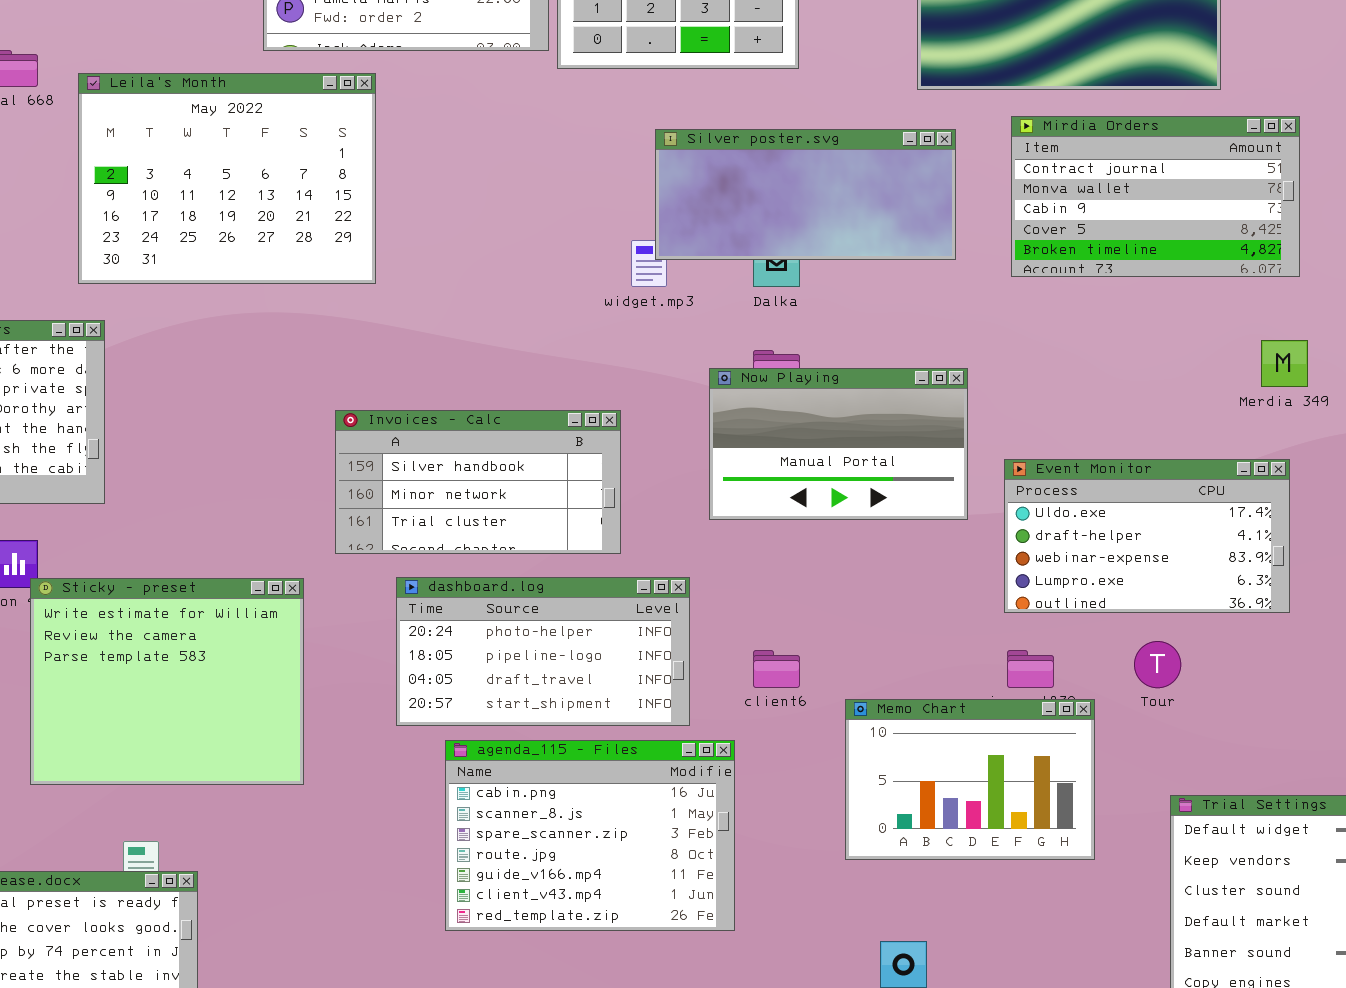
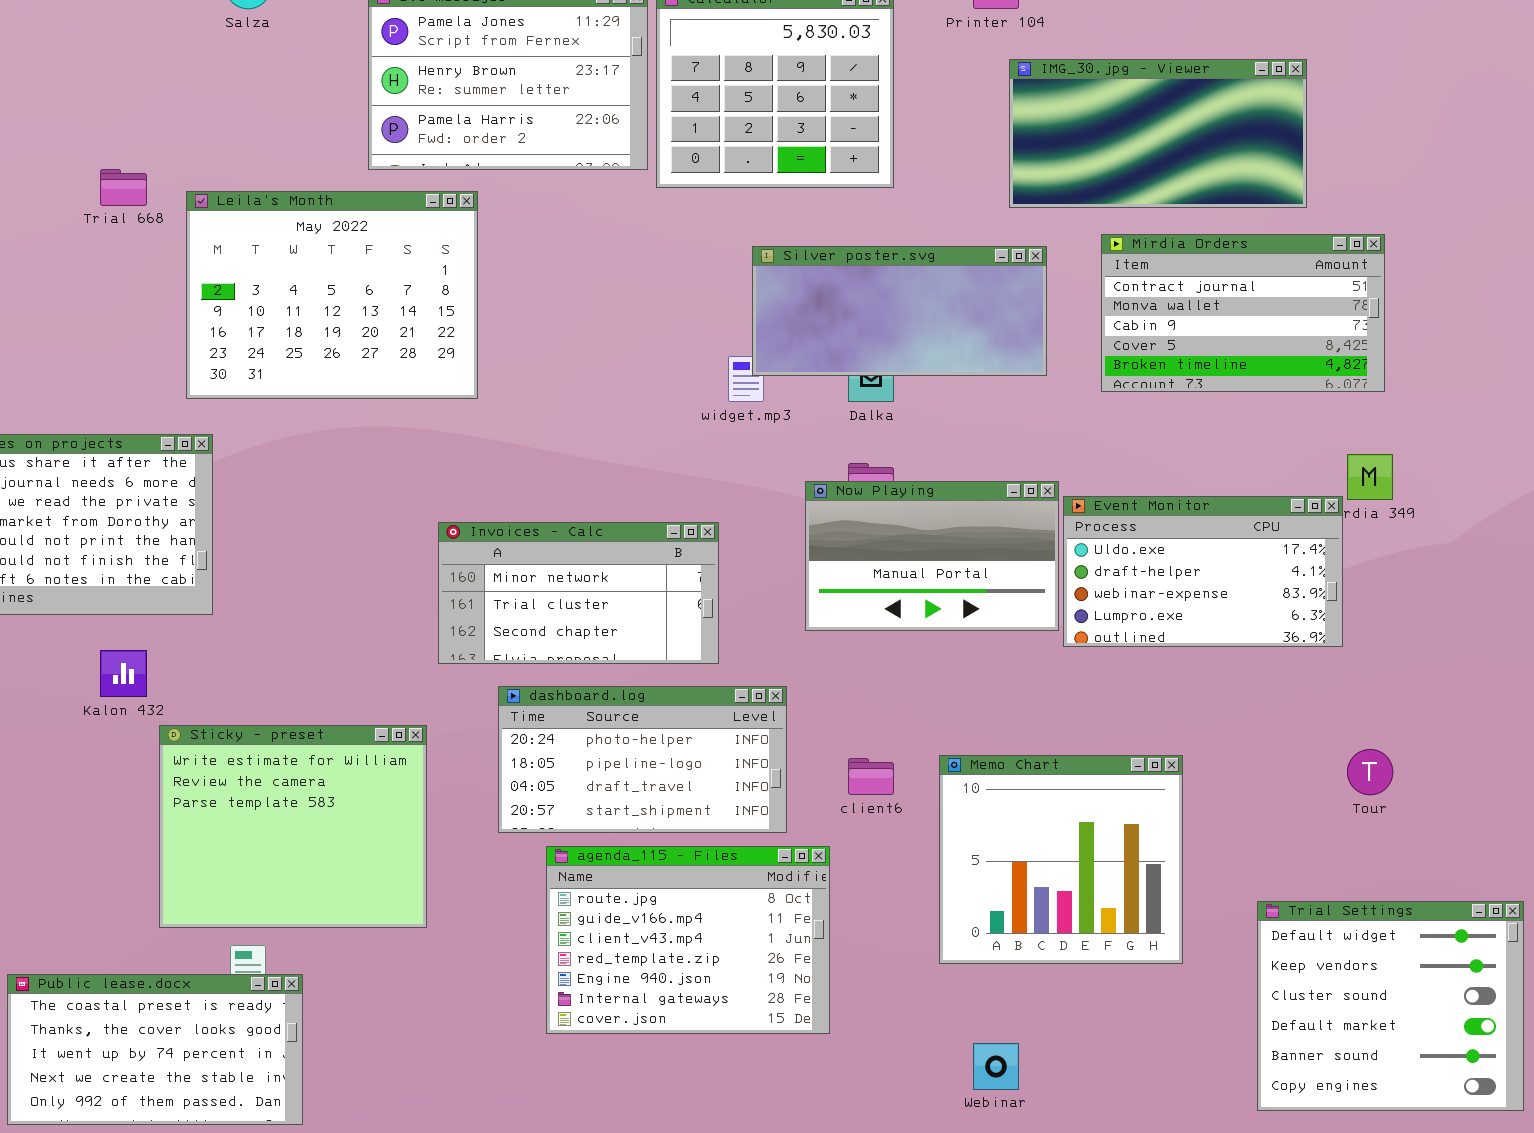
Invoices - Calc: [335,410,621,554] -> [438,522,719,664], scrolled down 1 row
Event Monitor: [1004,459,1290,613] -> [1063,496,1343,647], moved
Sticky - preset: [30,578,304,785] -> [159,725,427,928], moved
Tour: [1134,641,1181,688] -> [1347,749,1393,795], moved
Memo Chart: [845,699,1095,860] -> [939,755,1183,964], resized
agenda_115 - Files: [445,740,735,931] -> [546,846,830,1034], scrolled down 3 rows

